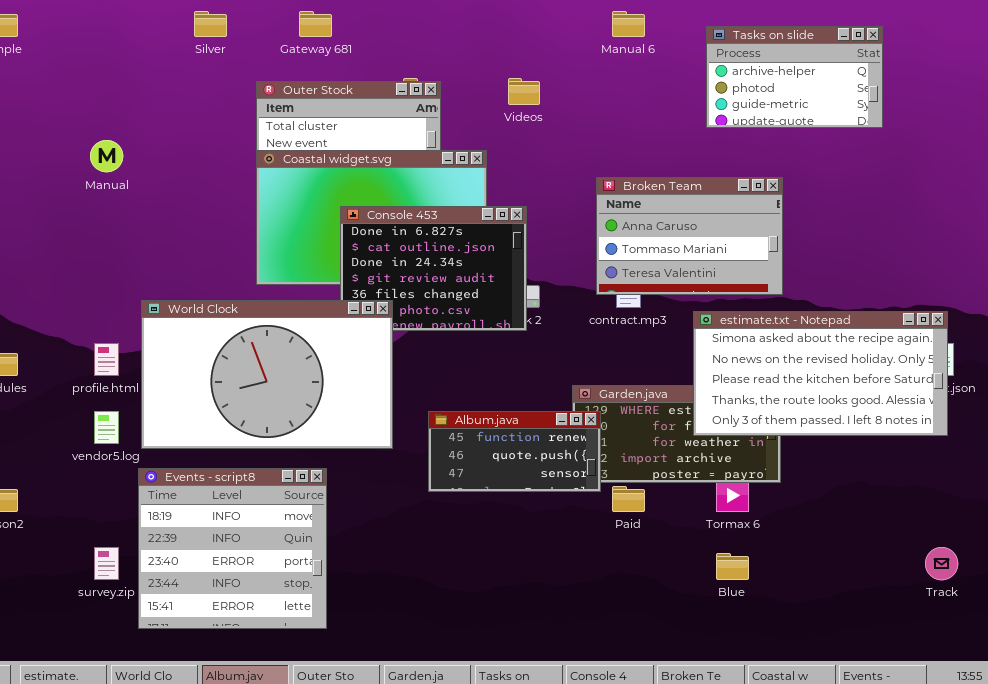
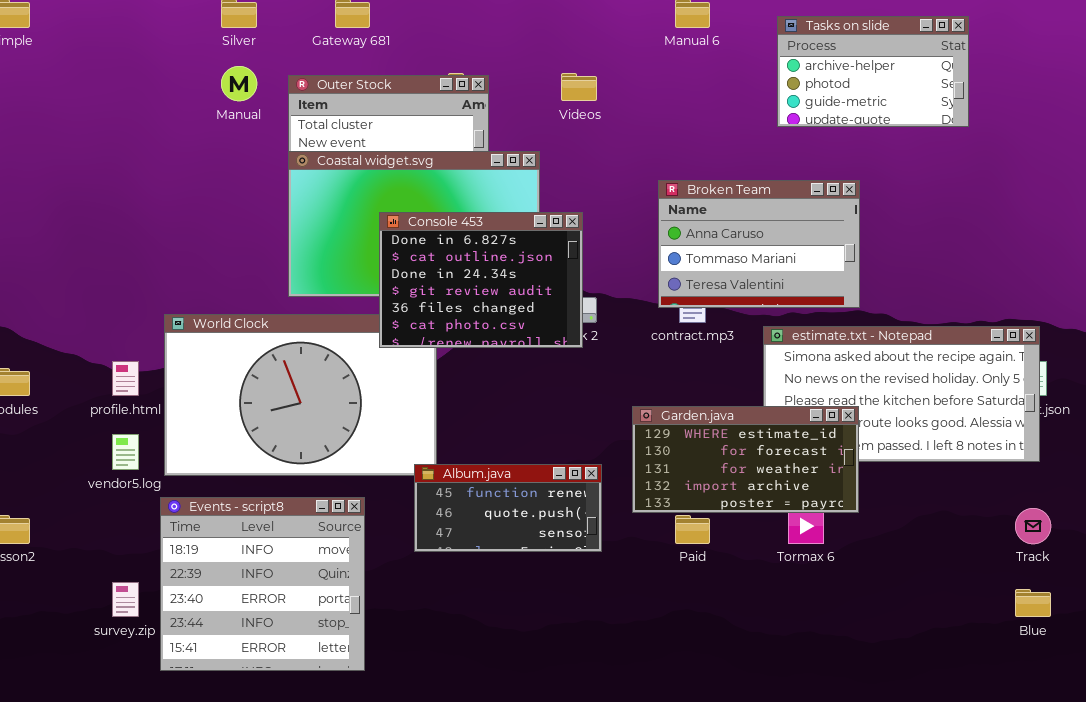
Manual: [90,140,123,172] -> [221,66,257,101], moved
Console 453: [340,206,527,331] -> [379,212,583,348], raised
Garden.java: [572,385,781,483] -> [632,406,859,513], raised
Album.java: [428,411,601,492] -> [414,464,602,552], moved
Track: [925,547,958,580] -> [1015,508,1051,544], moved
Blue: [716,553,749,580] -> [1015,589,1051,617], moved

